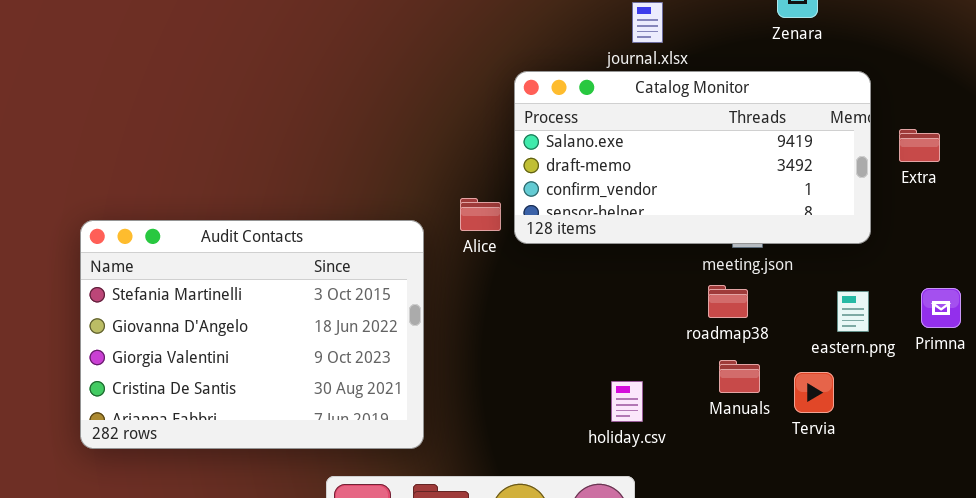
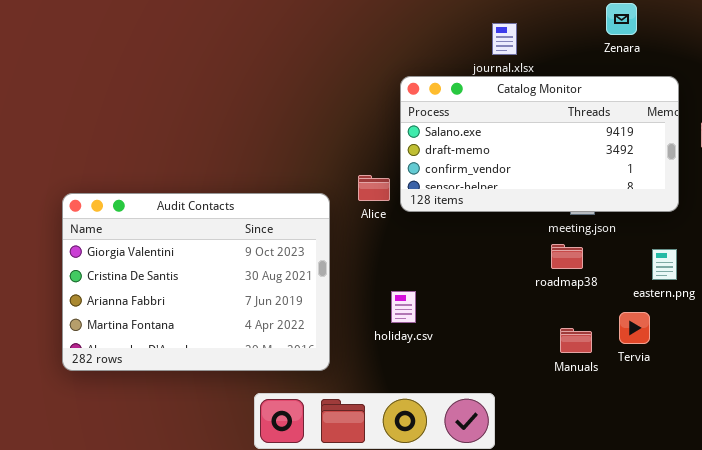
Audit Contacts: [80,220,424,449] -> [62,193,330,371], scrolled down 2 rows
Manuals: [719,360,760,393] -> [560,328,592,353], moved
holiday.csv: [611,381,643,422] -> [391,291,416,323], moved

